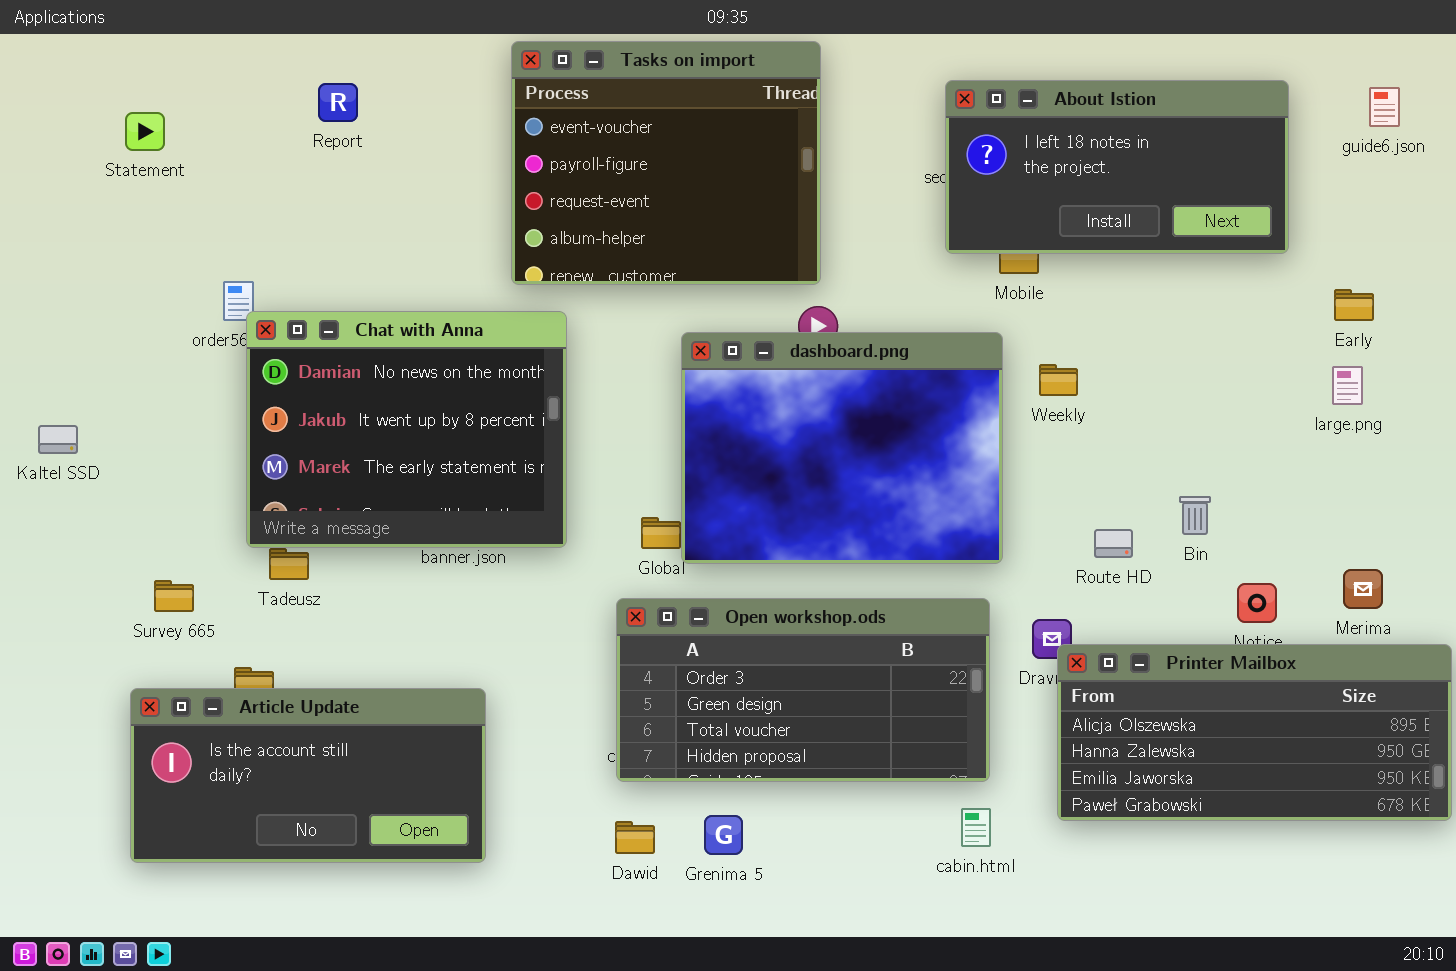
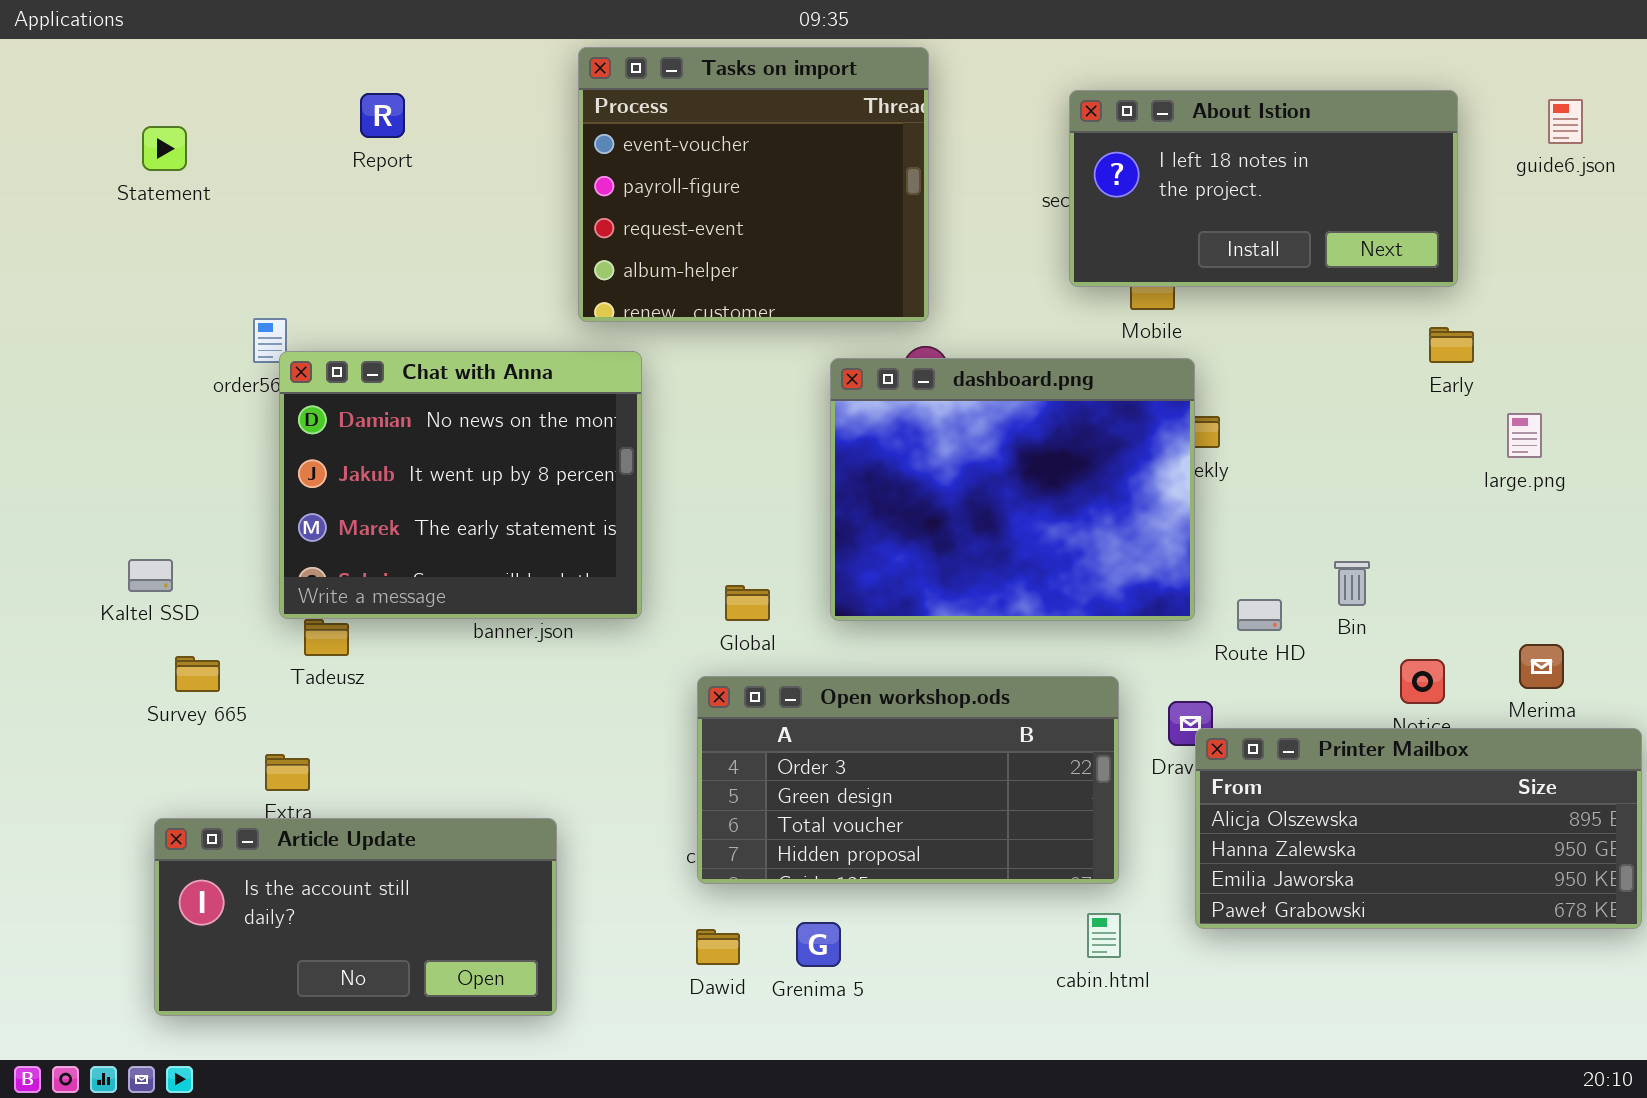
Early: [1334,289,1374,321] -> [1429,327,1474,363], moved
dashboard.png: [681,332,1003,564] -> [830,358,1195,621], moved
Kaltel SSD: [38,425,78,454] -> [128,559,173,592], moved
Article Update: [130,688,486,863] -> [154,818,557,1016], moved

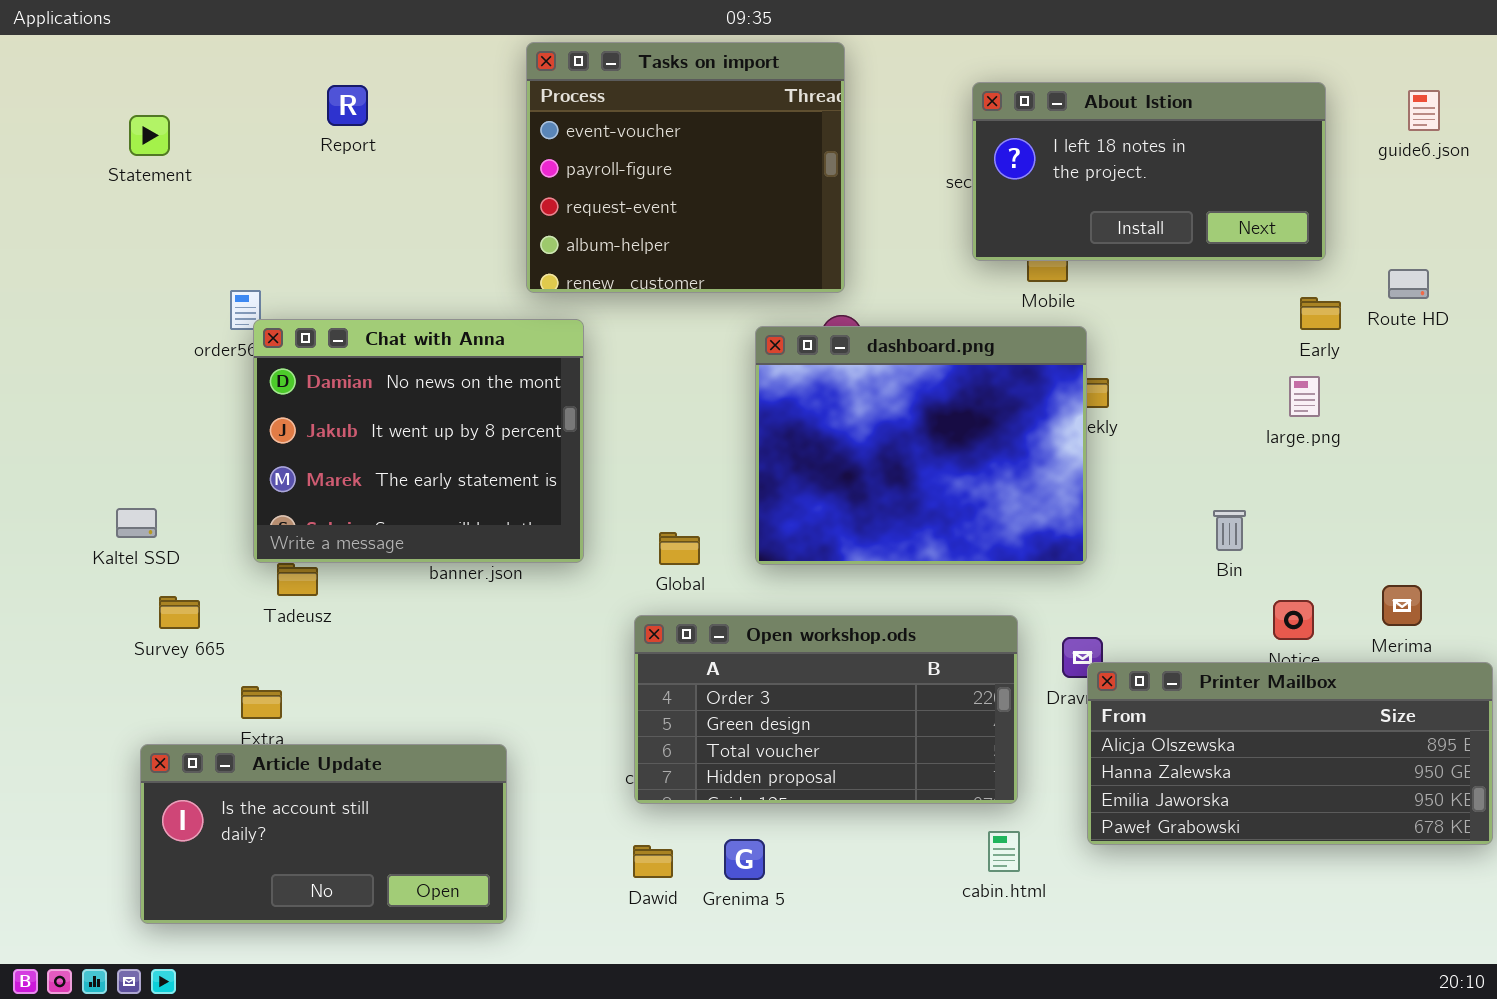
large.png: [1507,413,1542,458] -> [1289,376,1320,417], moved
Route HD: [1237,599,1282,631] -> [1388,269,1429,299], moved

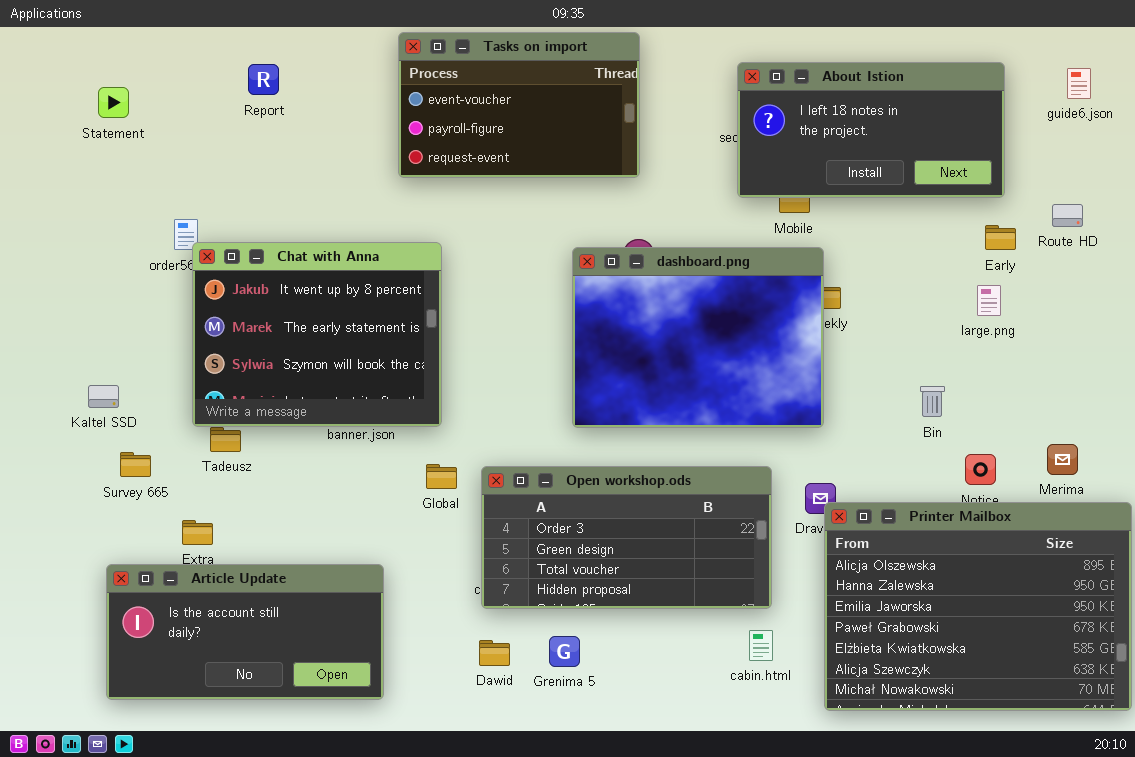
Tasks on import: [526,42,845,293] -> [398,32,640,178], resized
Chat with Anna: [253,319,584,563] -> [192,242,442,427], scrolled down 1 row
Global: [659,532,700,565] -> [426,464,457,489], moved
Printer Mailbox: [1087,662,1493,845] -> [824,502,1132,711], resized

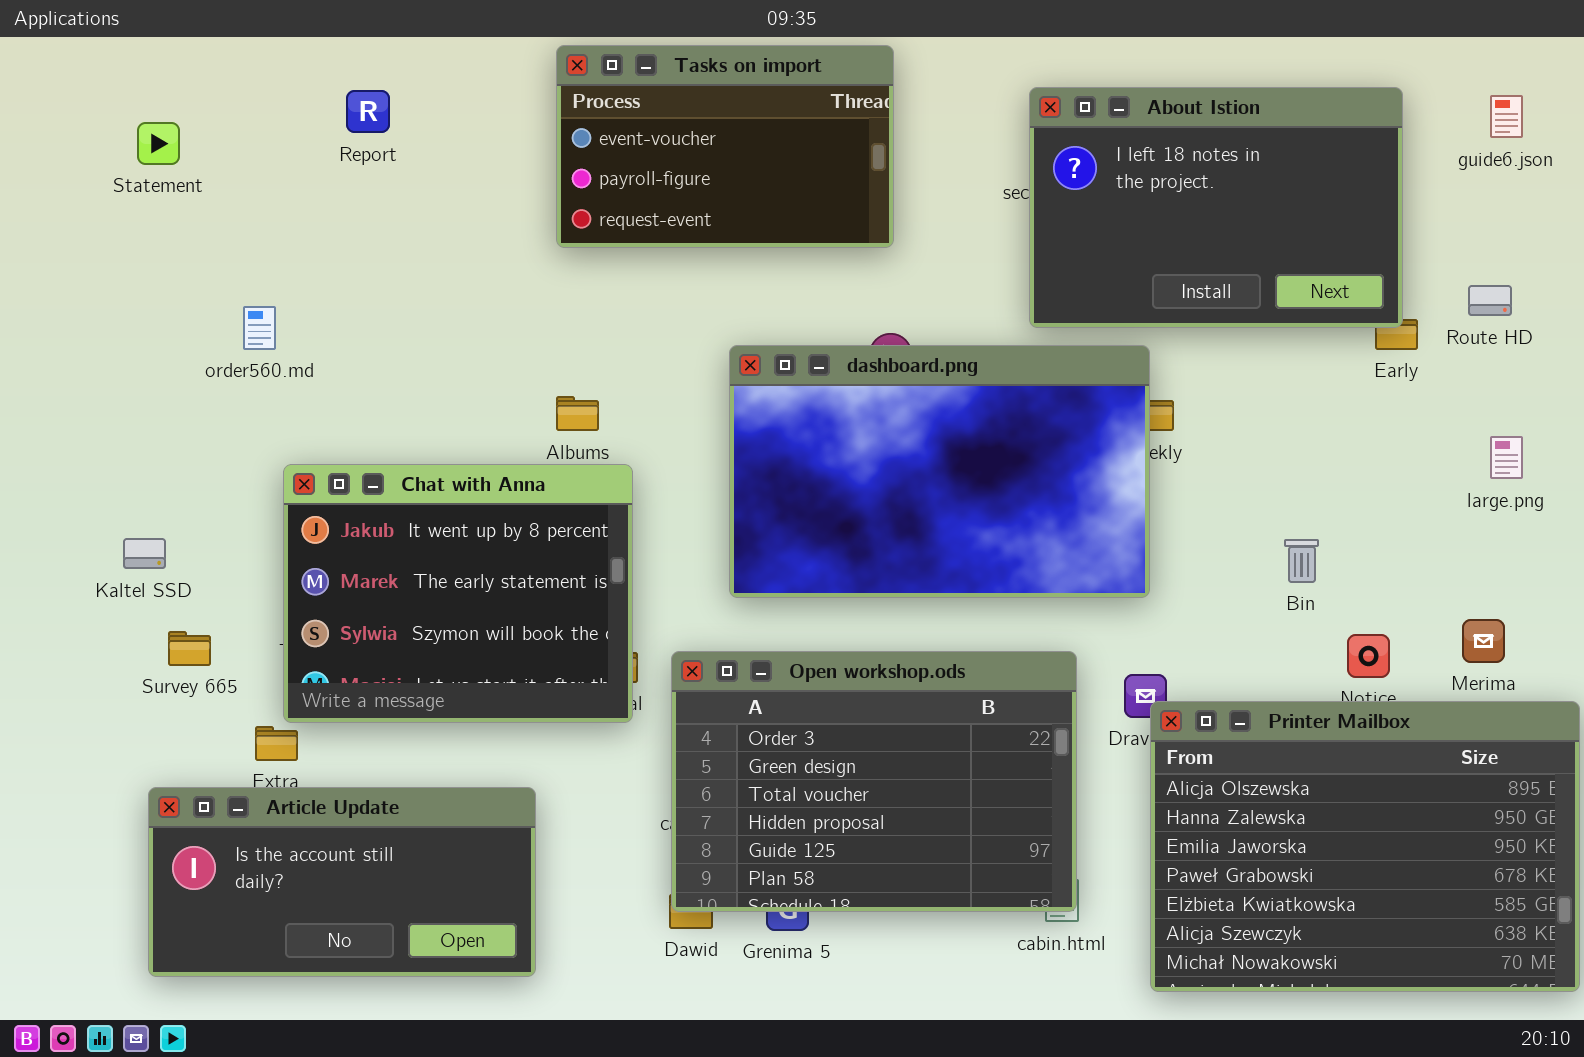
About Istion: [737,62,1005,198] -> [1029,87,1403,328], resized
Chat with Anna: [192,242,442,427] -> [283,464,633,723], moved
dashboard.png: [572,247,824,428] -> [729,345,1150,598], resized
large.png: [977,285,1001,316] -> [1490,436,1523,479], moved
Open workshop.ods: [481,466,772,609] -> [671,651,1077,912], resized

